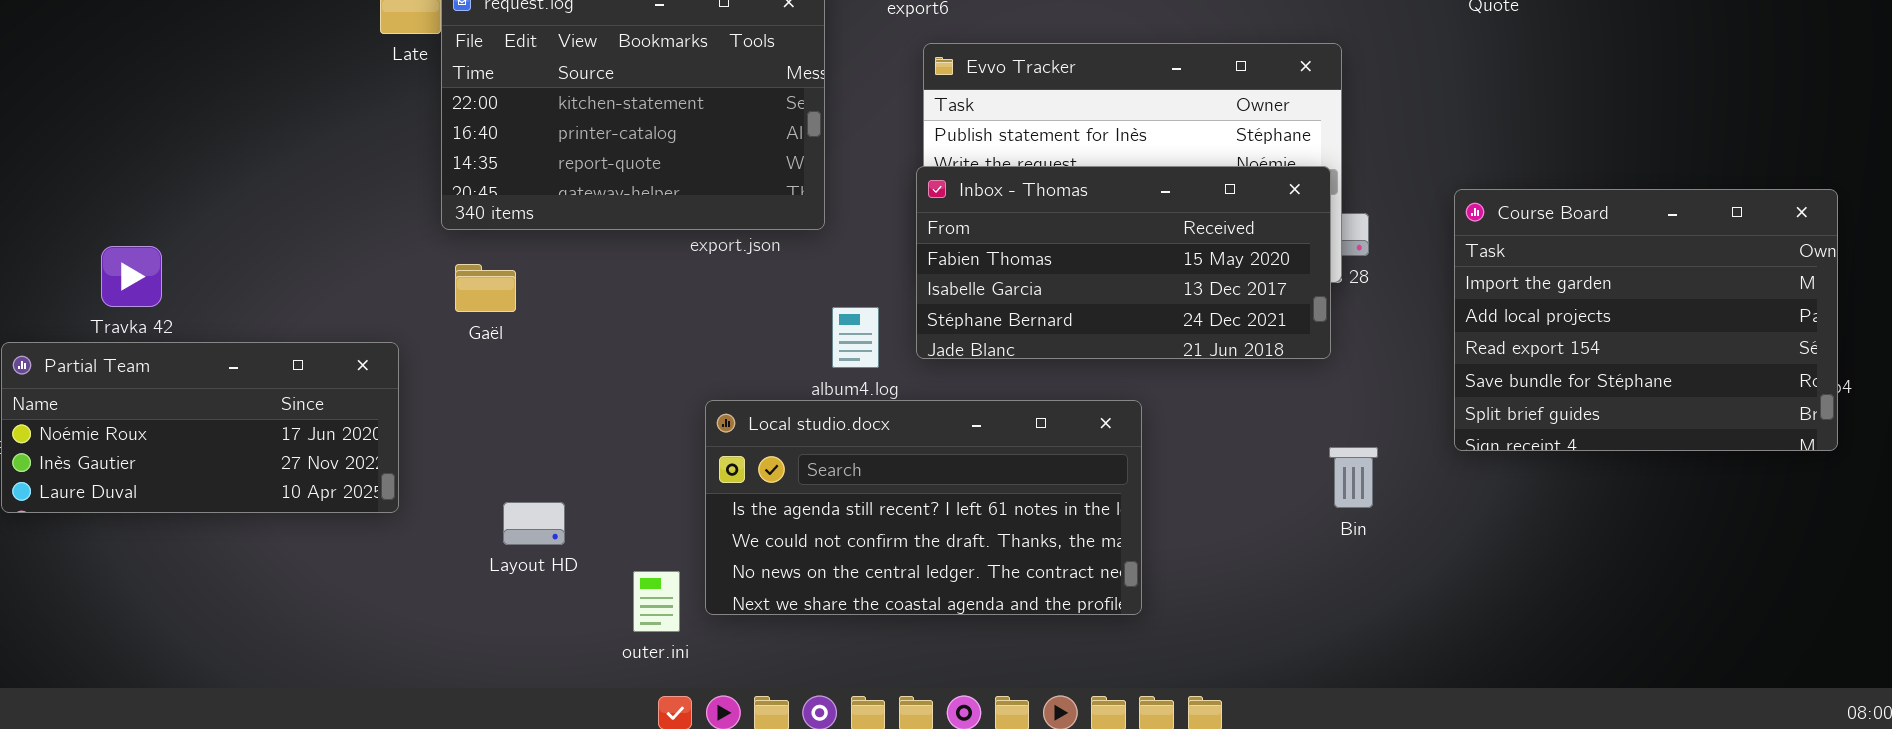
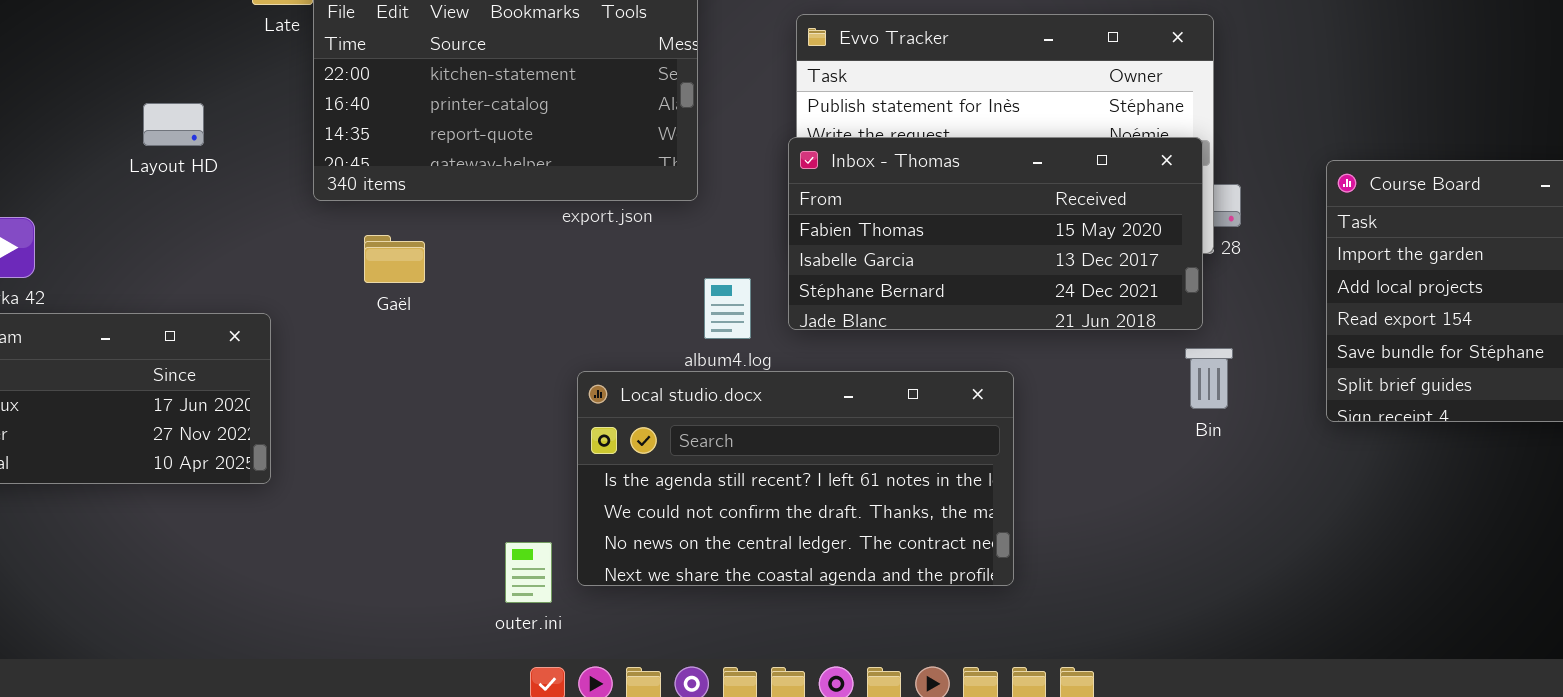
Gaël: [455,264,516,312] -> [364,235,425,283], moved
Bin: [1329,447,1378,508] -> [1185,348,1233,409], moved
Layout HD: [503,502,565,545] -> [143,103,204,146], moved

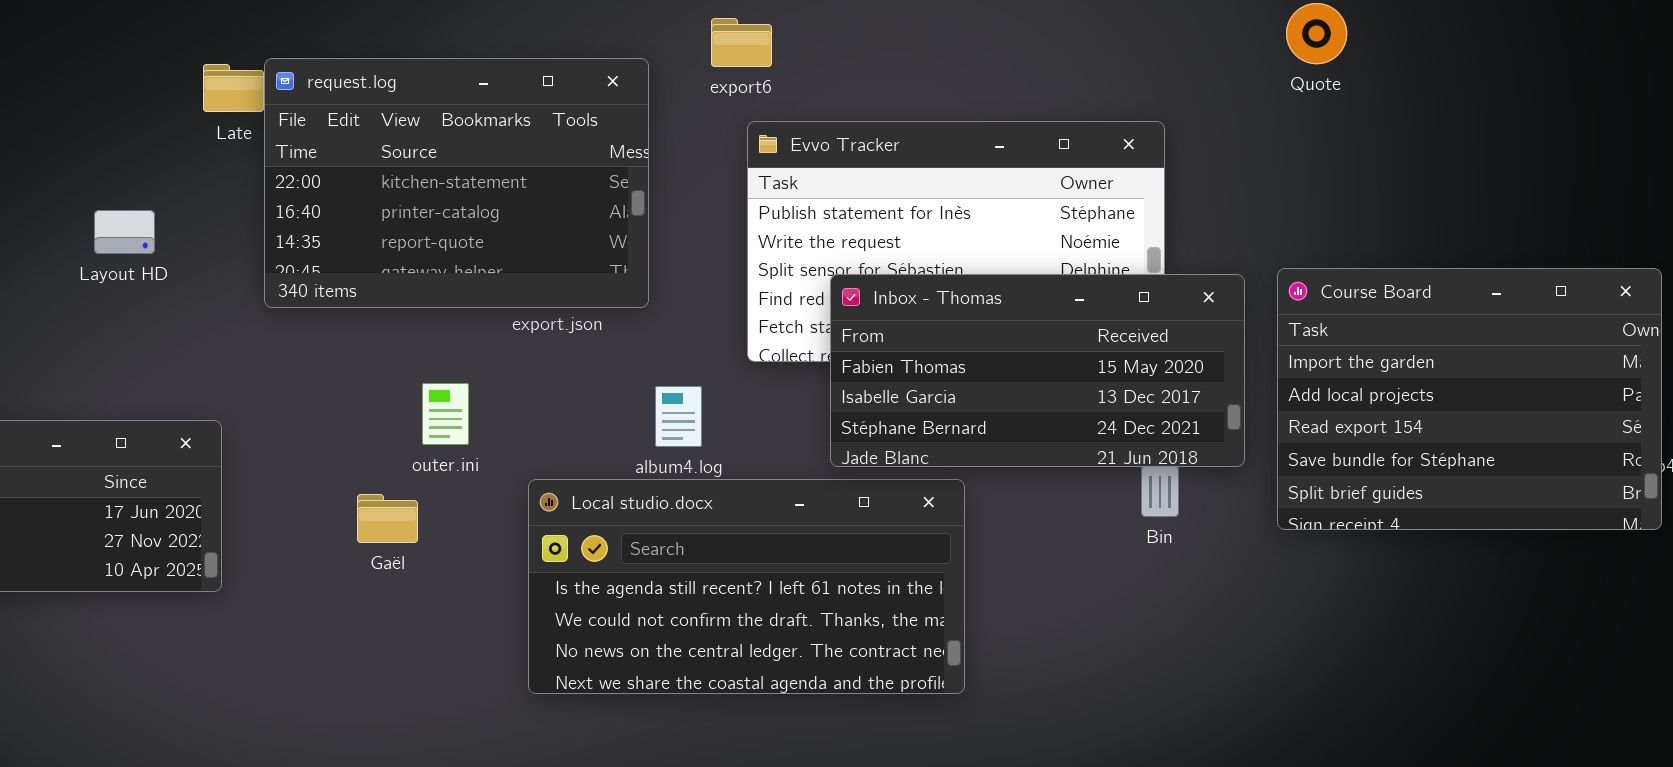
Inbox - Thomas: [788,137,1203,330] -> [830,274,1245,467], moved
Gaël: [364,235,425,283] -> [357,494,418,543], moved
outer.ini: [505,542,552,603] -> [422,383,469,445], moved

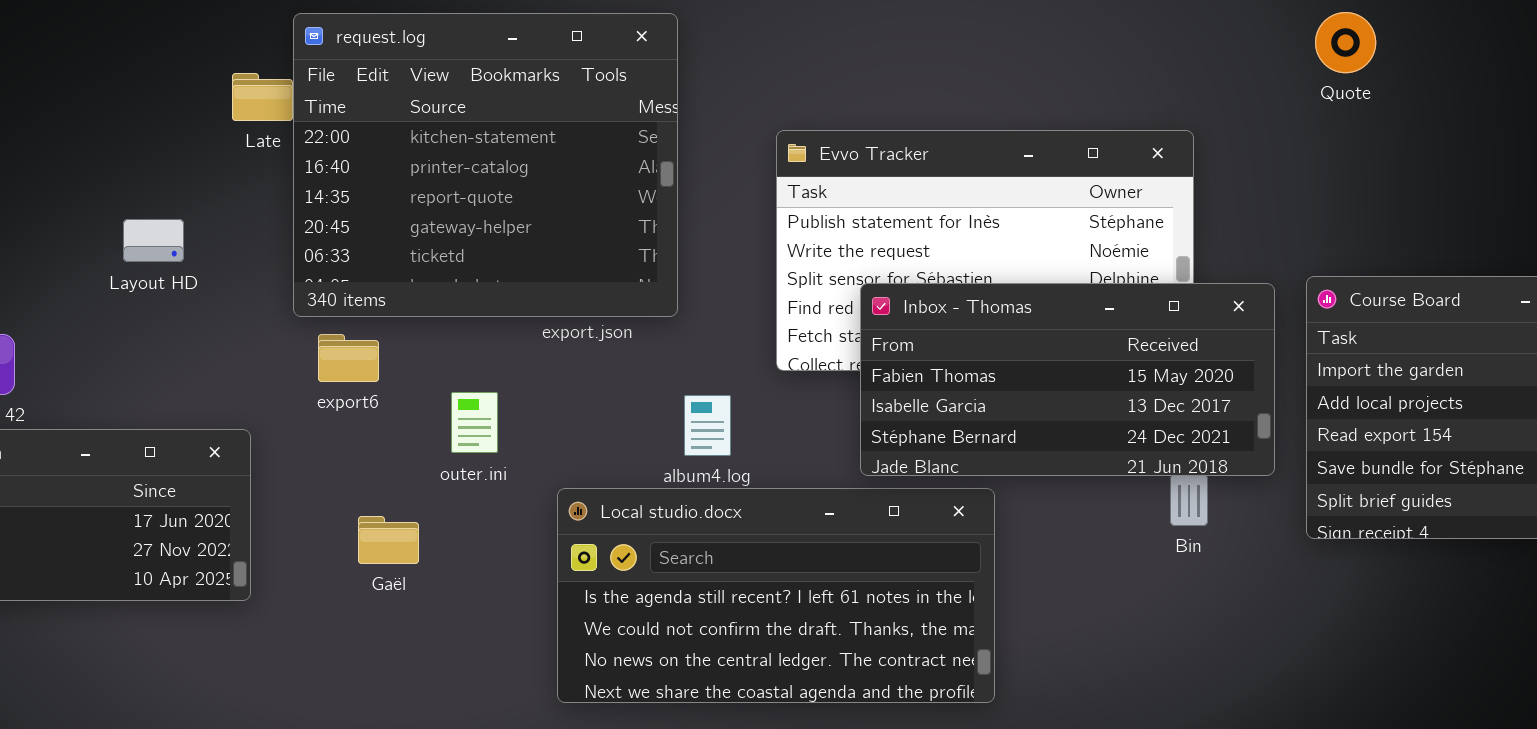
export6: [711,18,772,67] -> [318,334,379,382], moved
request.log: [264,58,649,308] -> [293,13,678,317], resized
Gaël: [357,494,418,543] -> [358,516,419,564], moved

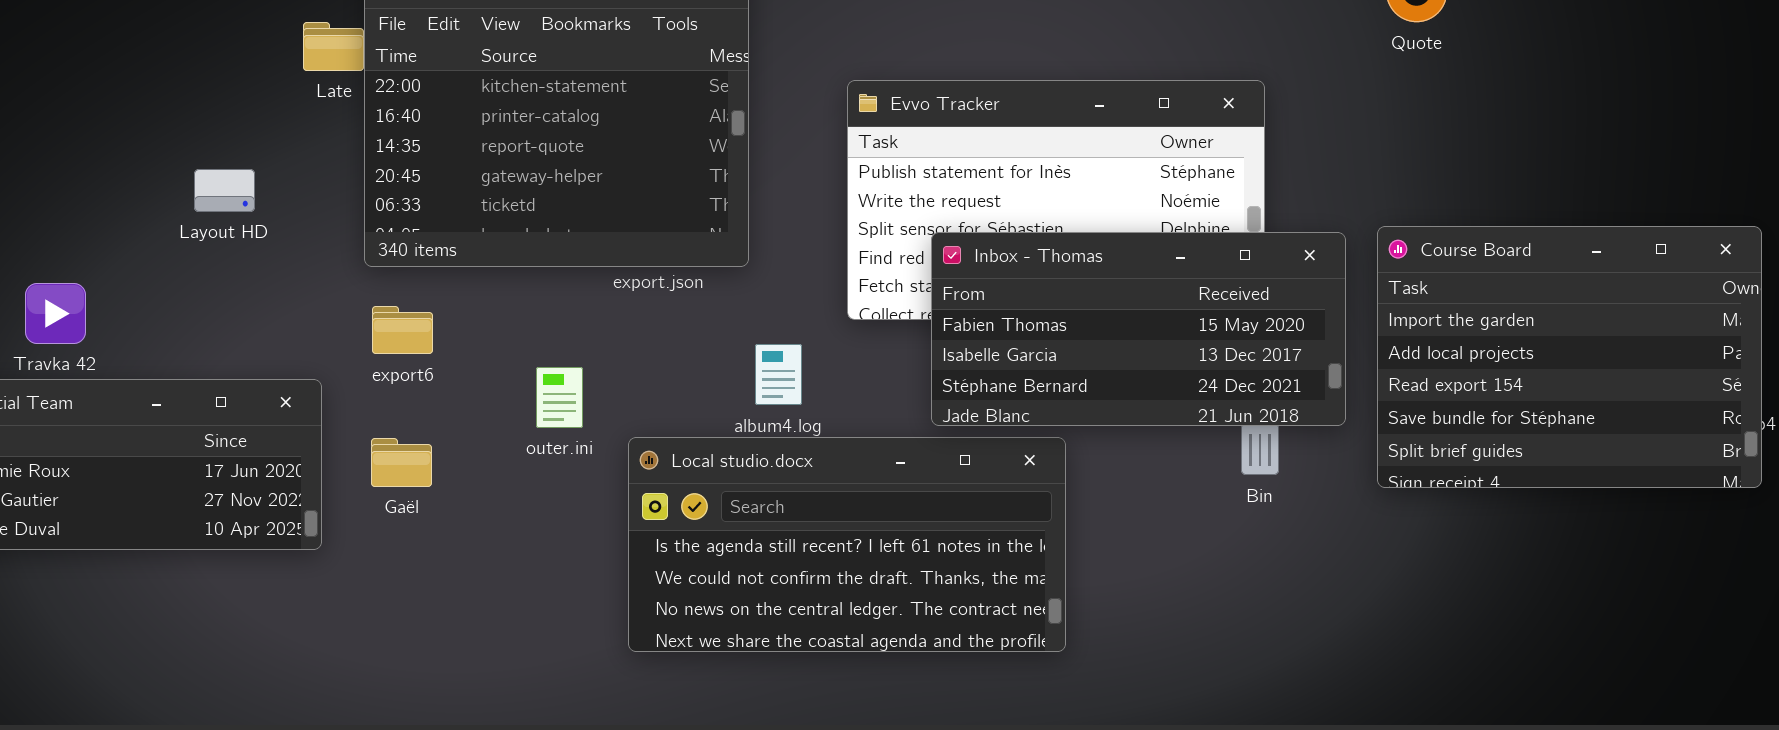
export6: [318,334,379,382] -> [372,306,433,354], moved
outer.ini: [451,392,498,453] -> [536,367,583,428], moved
Gaël: [358,516,419,564] -> [371,438,432,487], moved

